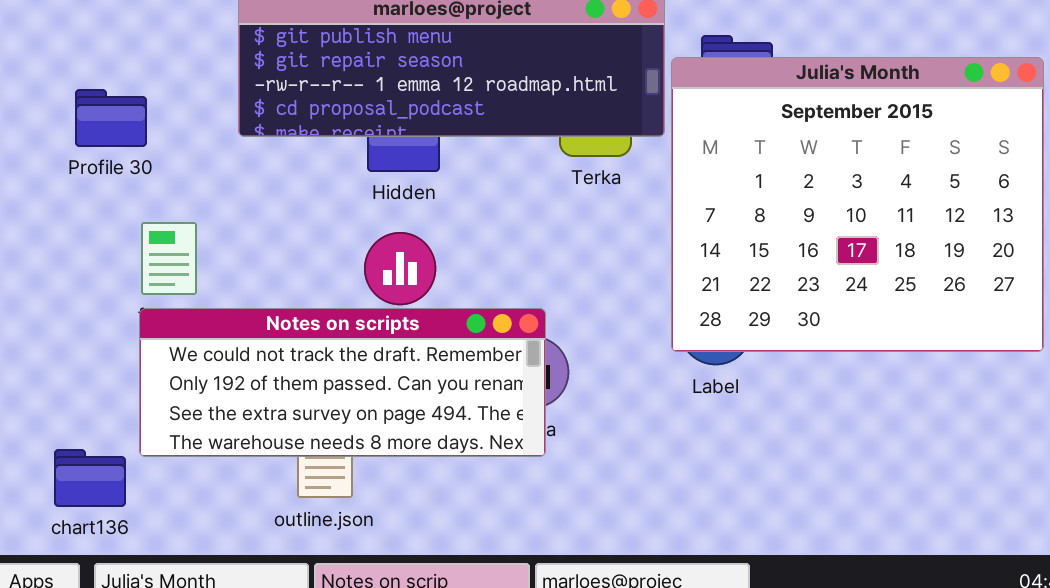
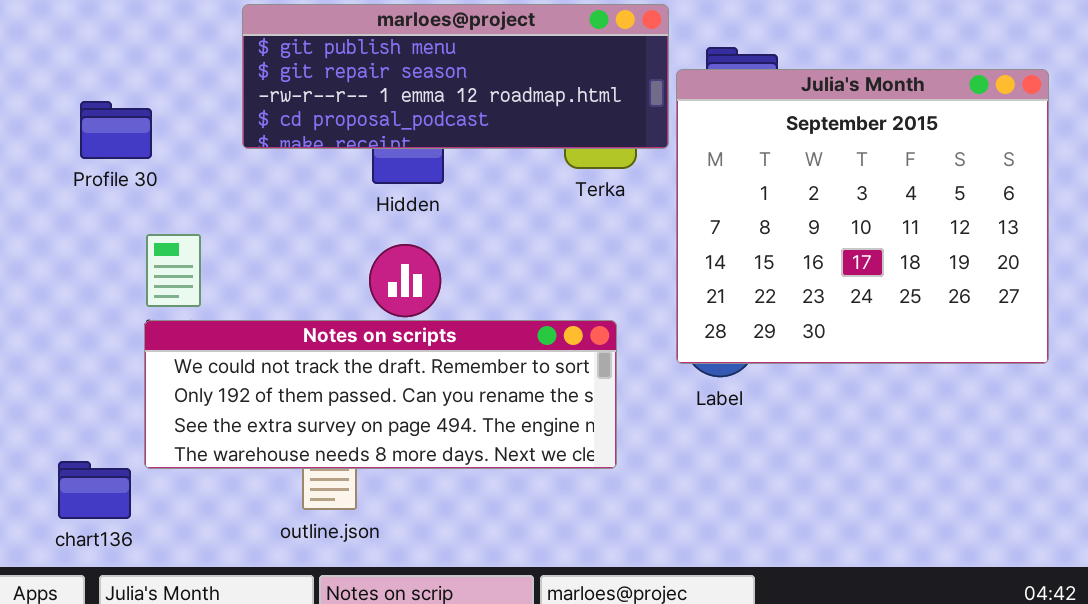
Notes on scripts: [139,308,546,457] -> [144,320,617,469], resized

